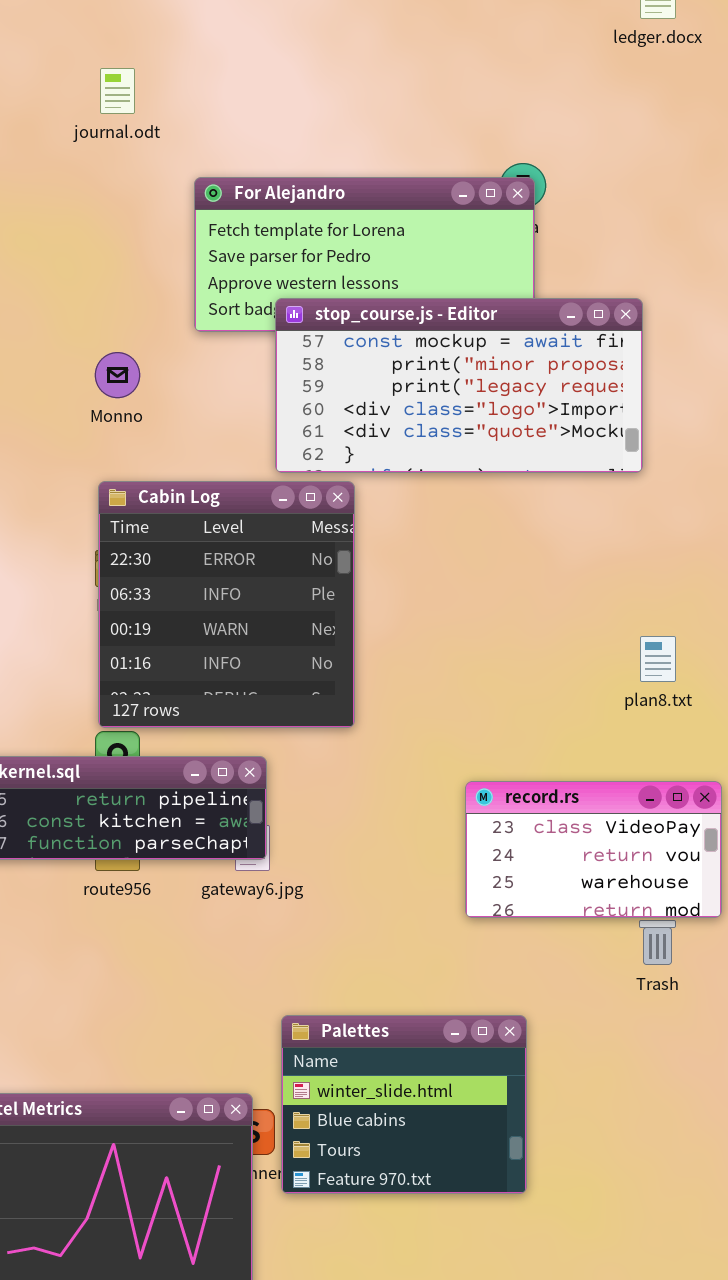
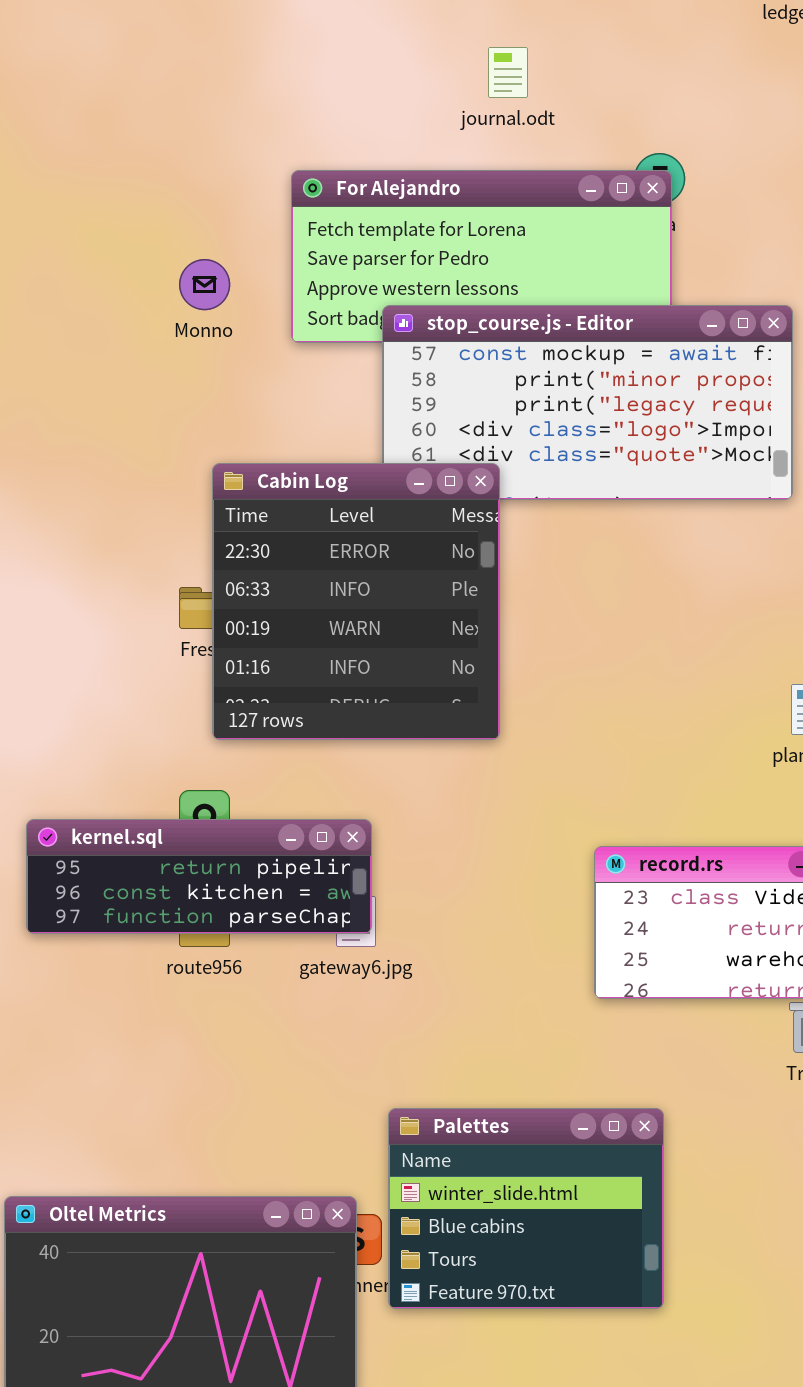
journal.odt: [100,68,135,114] -> [488,47,528,98], moved
Monno: [95,352,140,398] -> [179,259,230,310], moved
Cabin Log: [98,481,355,728] -> [212,463,500,740], moved

